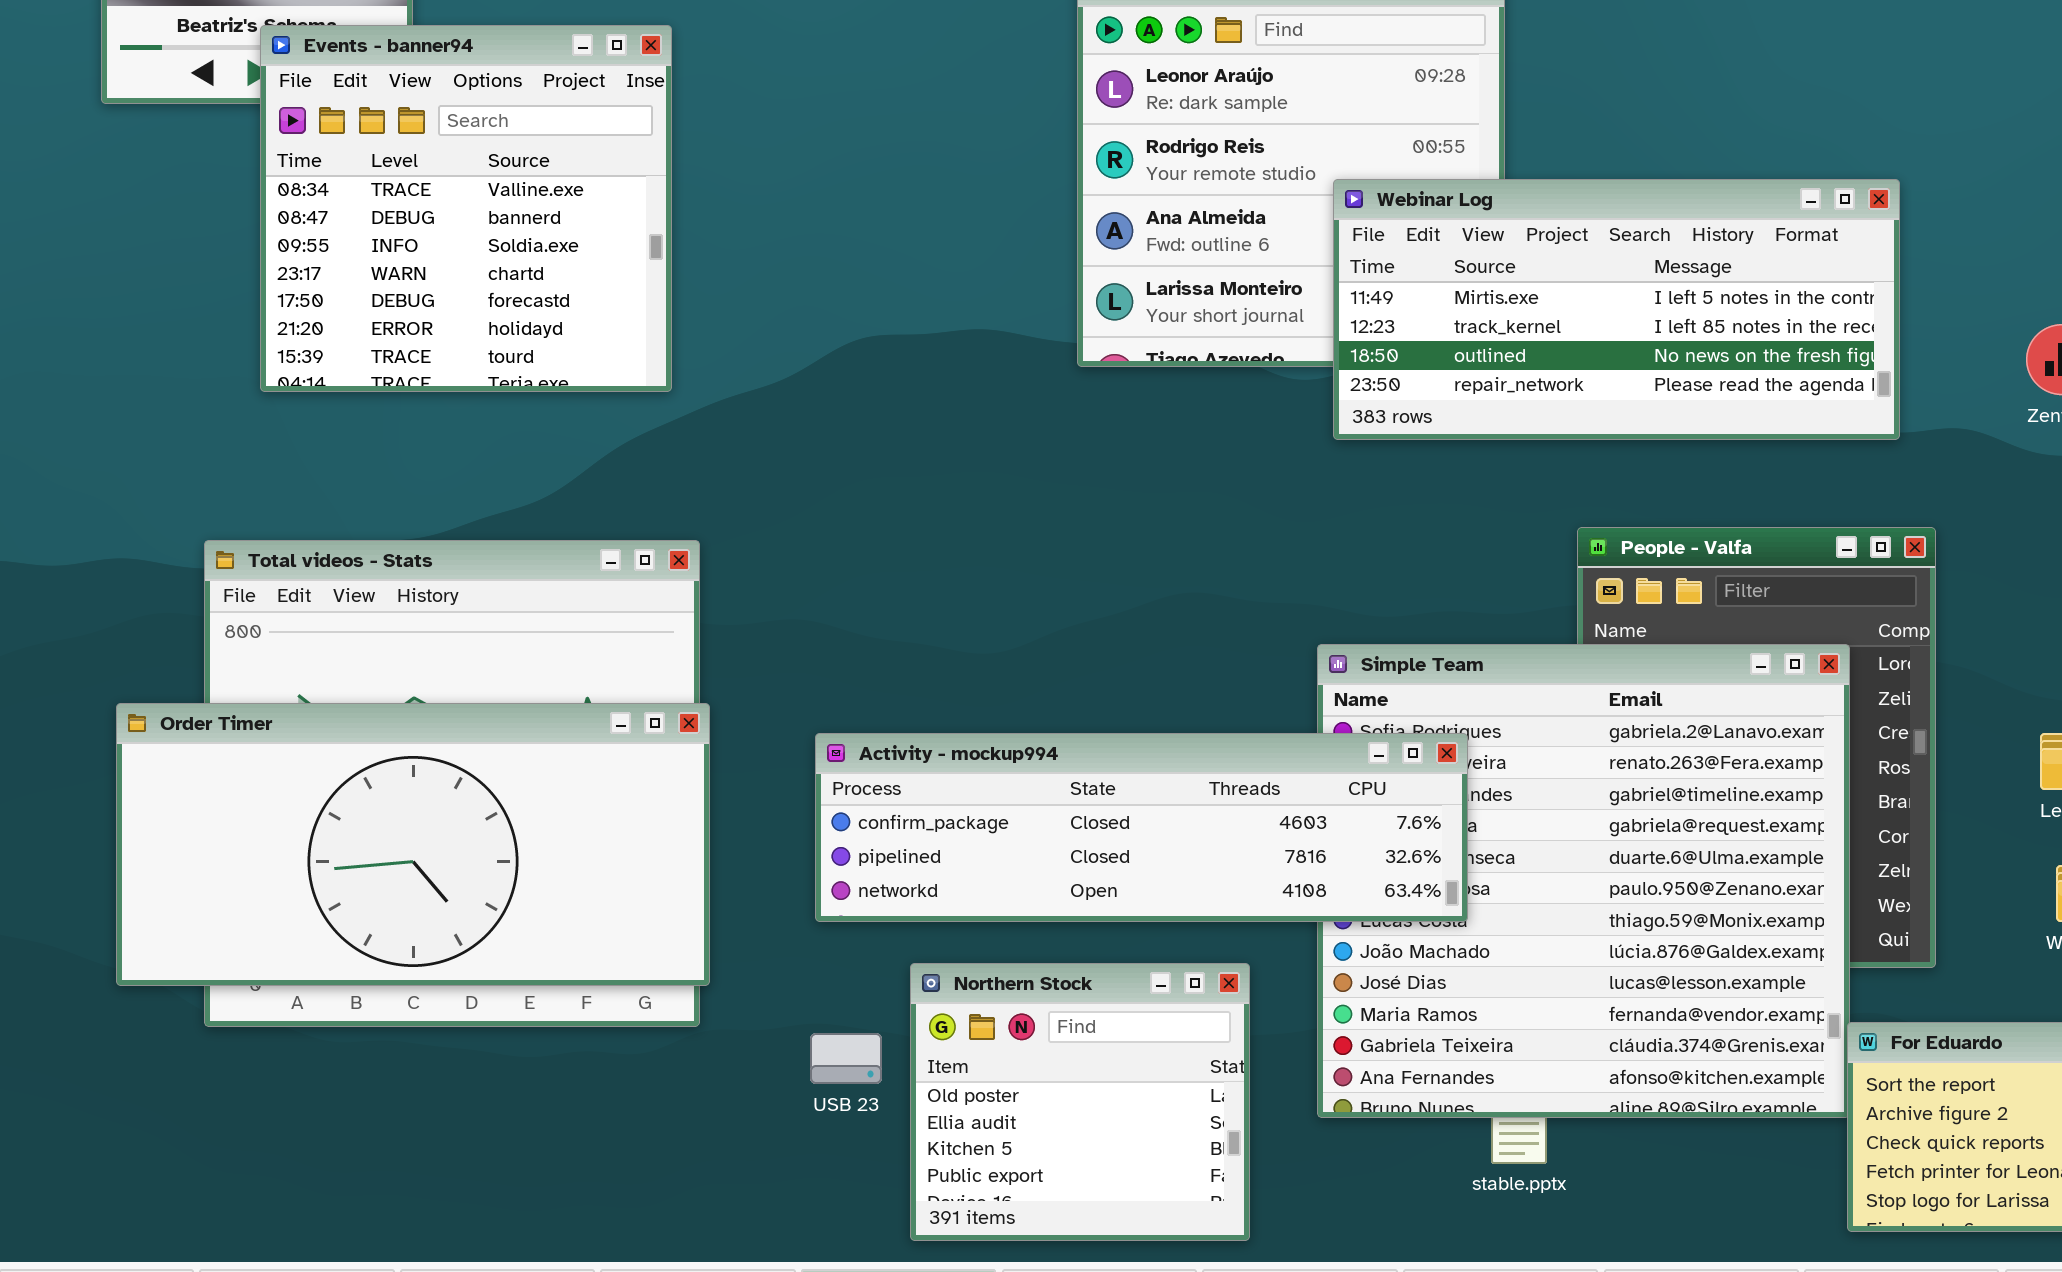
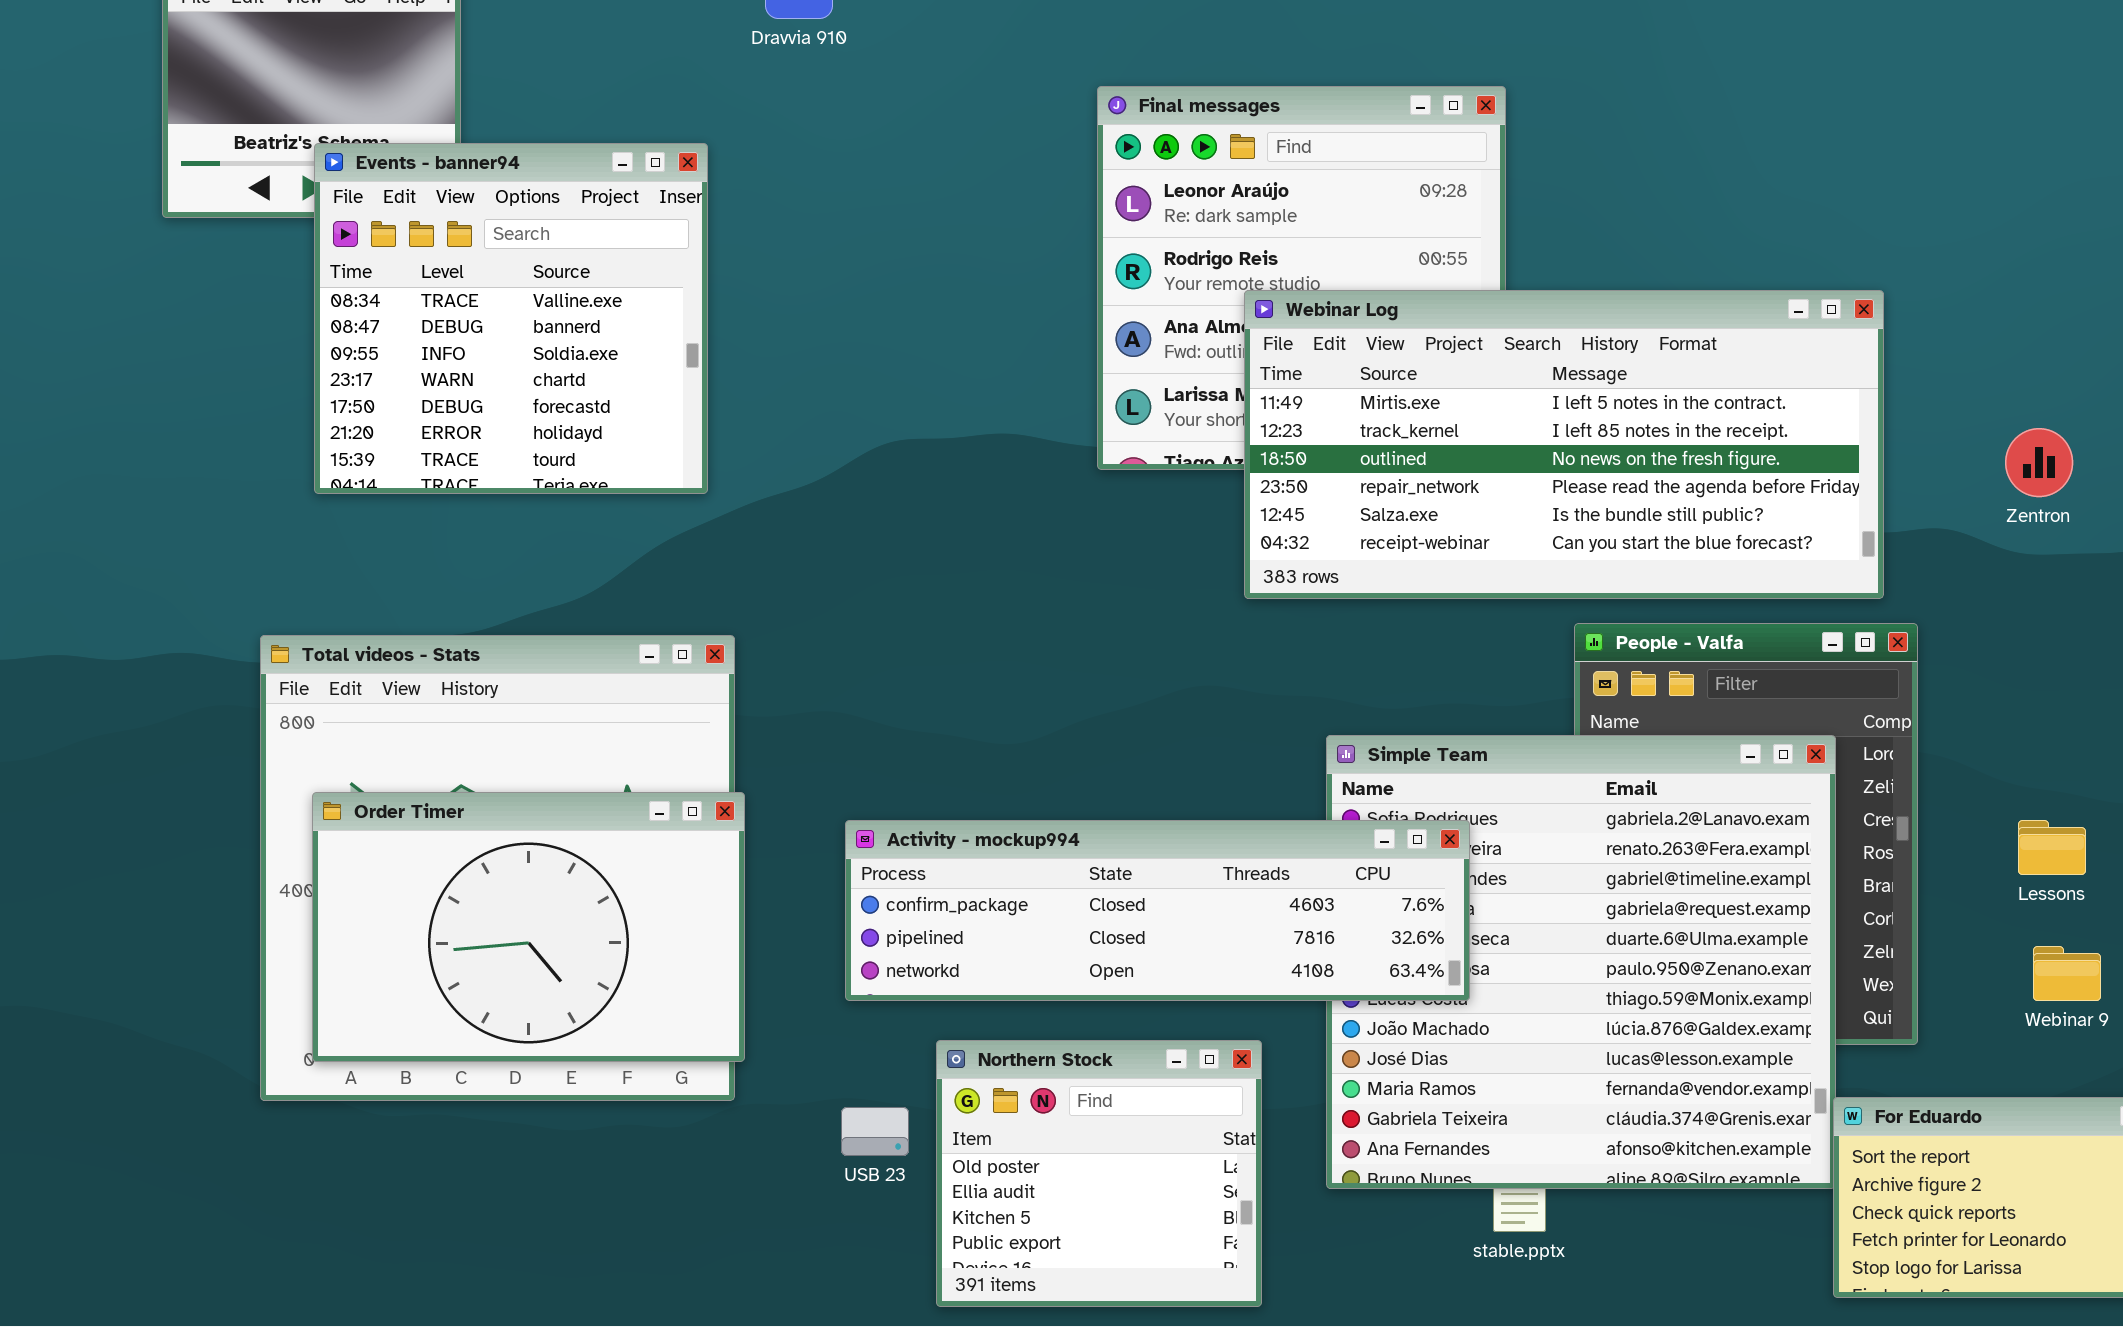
Webinar Log: [1333,179,1900,440] -> [1244,290,1884,599], resized
Order Timer: [116,703,710,986] -> [312,792,745,1062], resized

